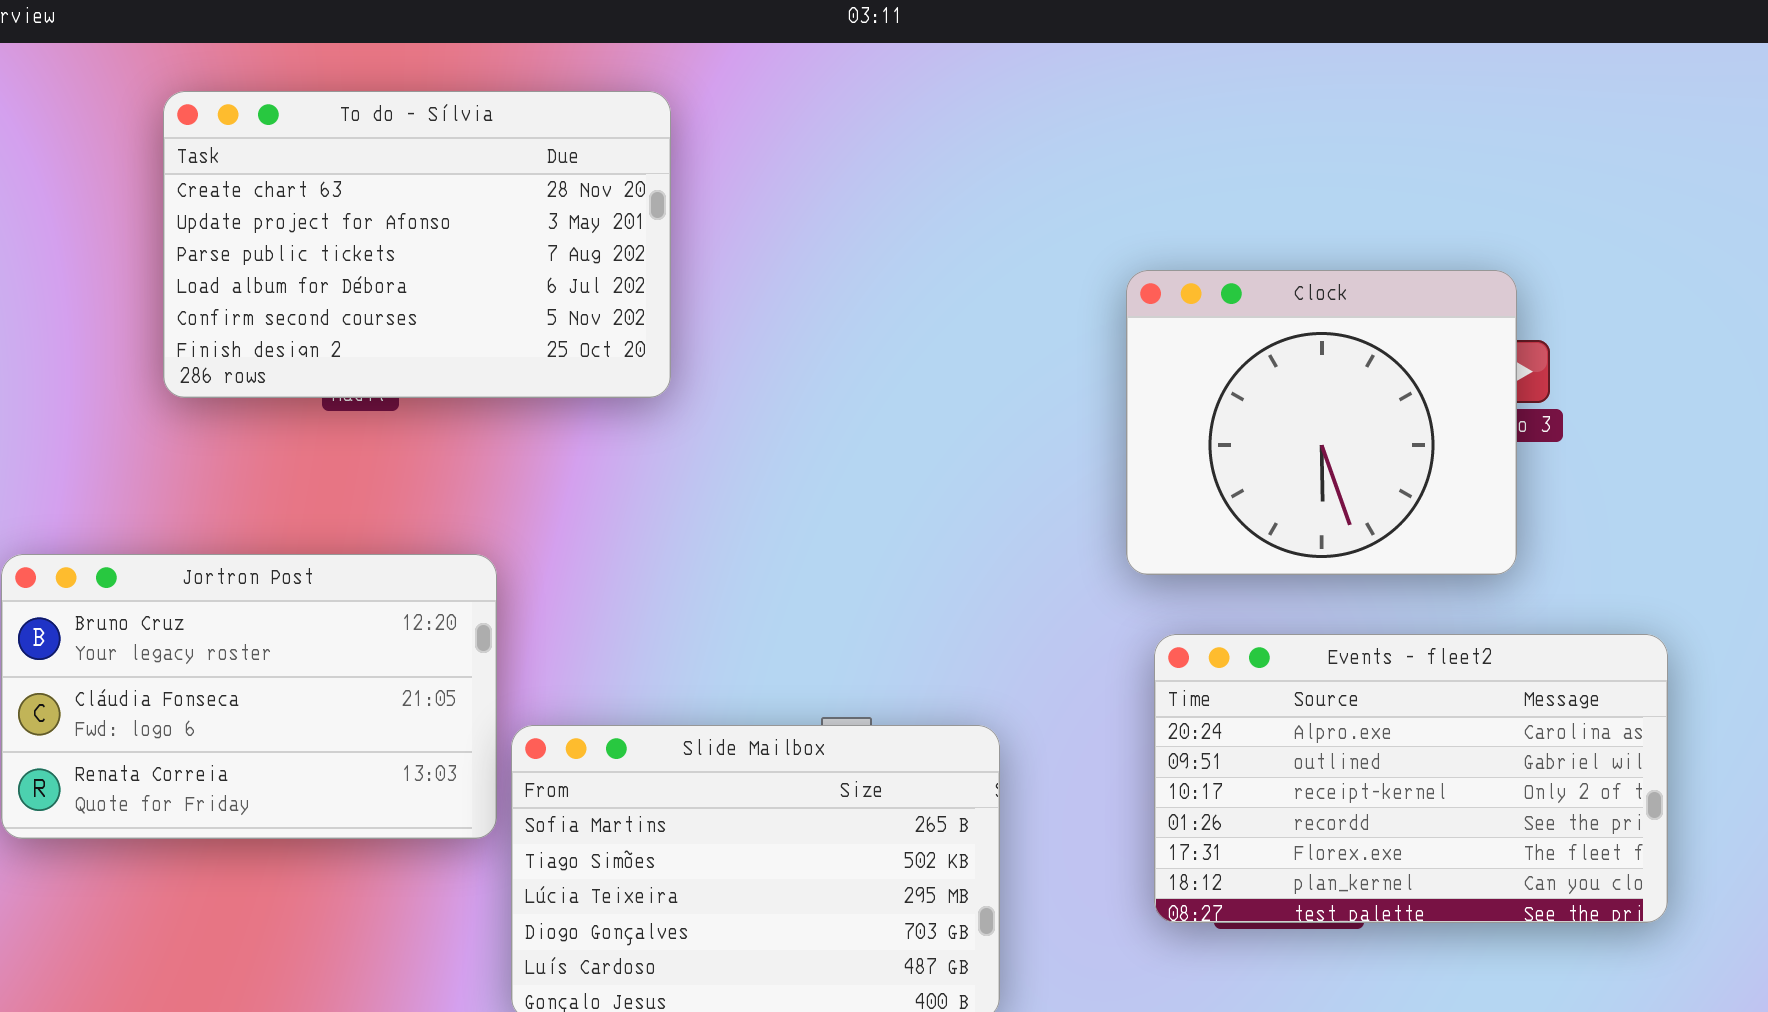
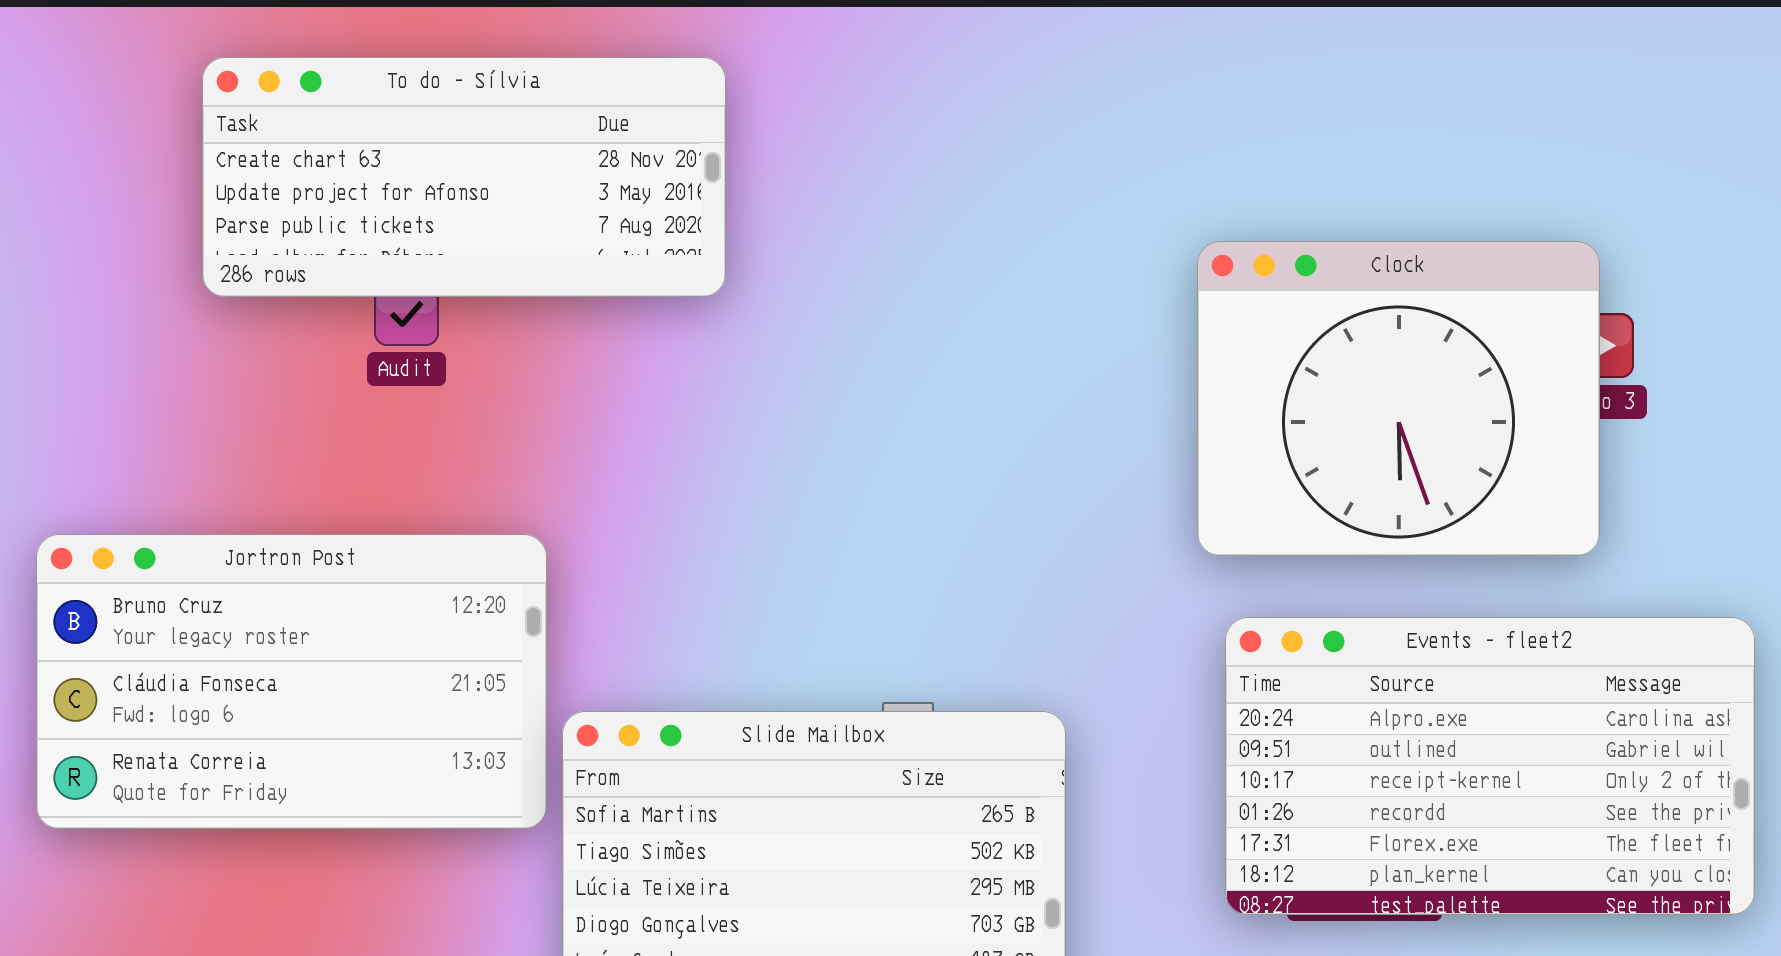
To do - Sílvia: [163,91,671,398] -> [202,57,726,297], resized

